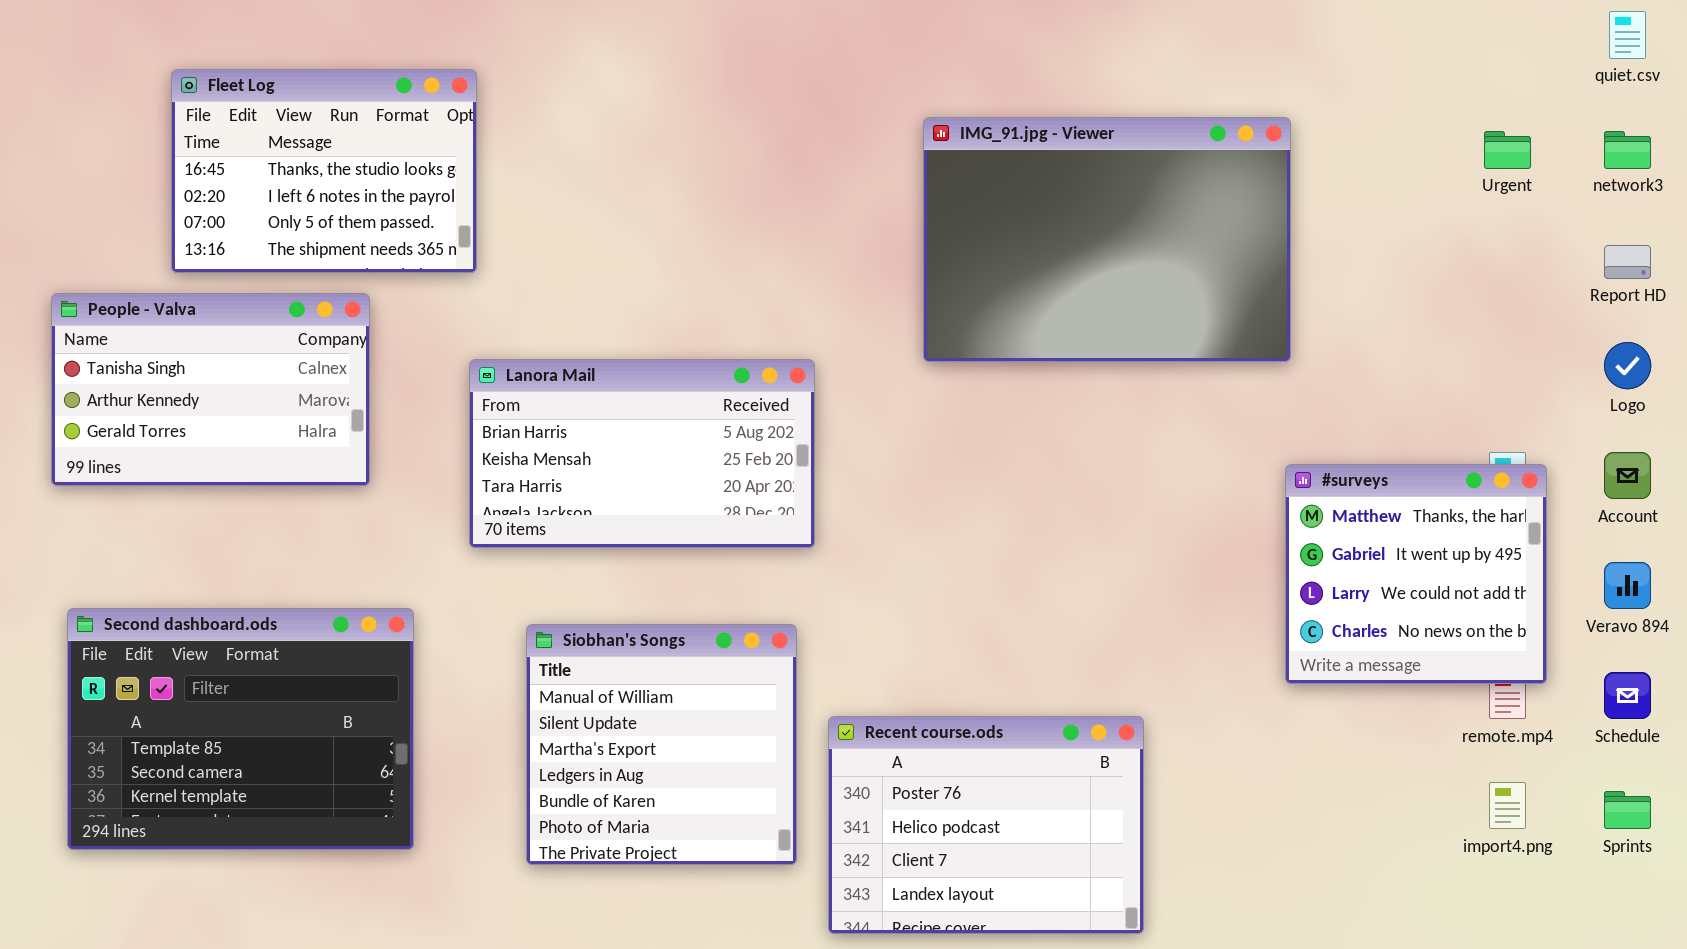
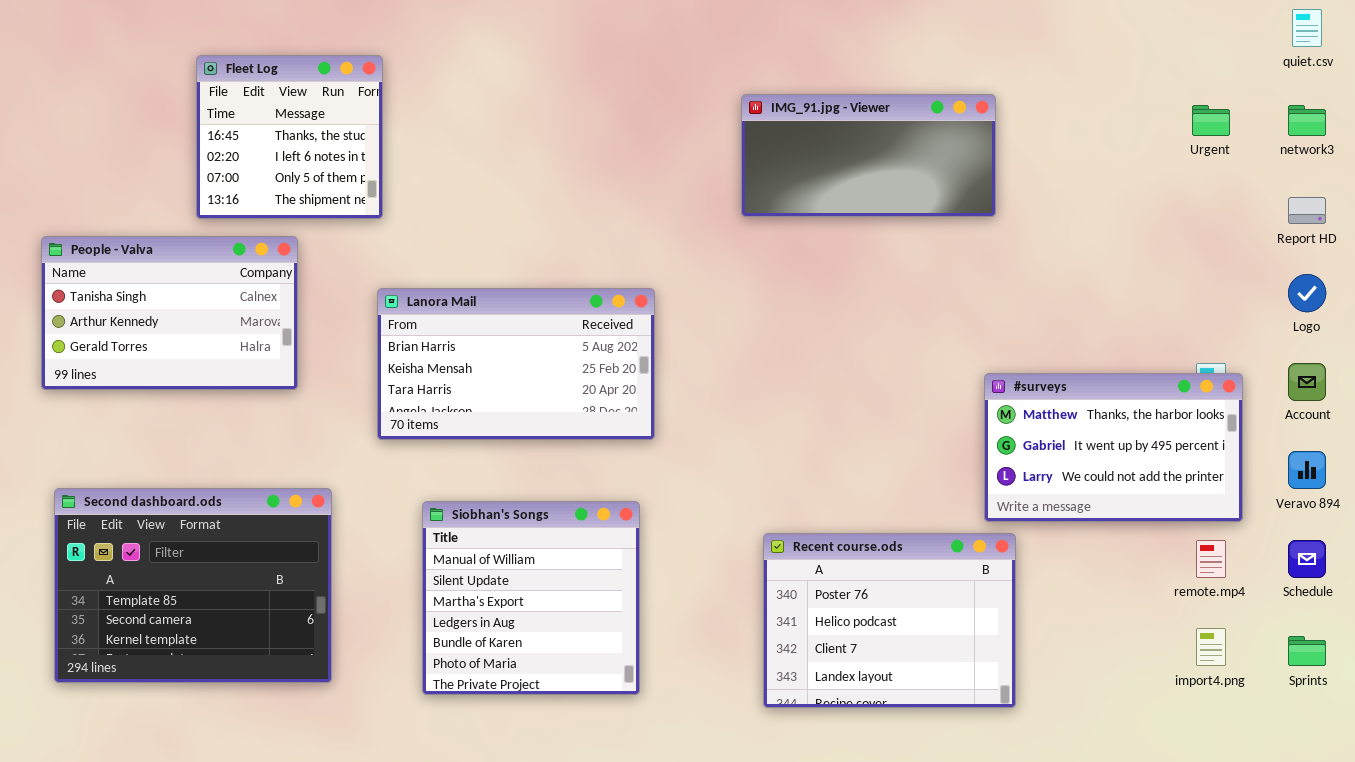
Fleet Log: [171,69,477,273] -> [196,55,383,219], resized
IMG_91.jpg - Viewer: [923,117,1291,362] -> [741,94,996,217], resized
#surveys: [1285,464,1547,684] -> [984,373,1243,522], resized
Recent course.ods: [828,716,1144,934] -> [763,533,1016,708], moved

